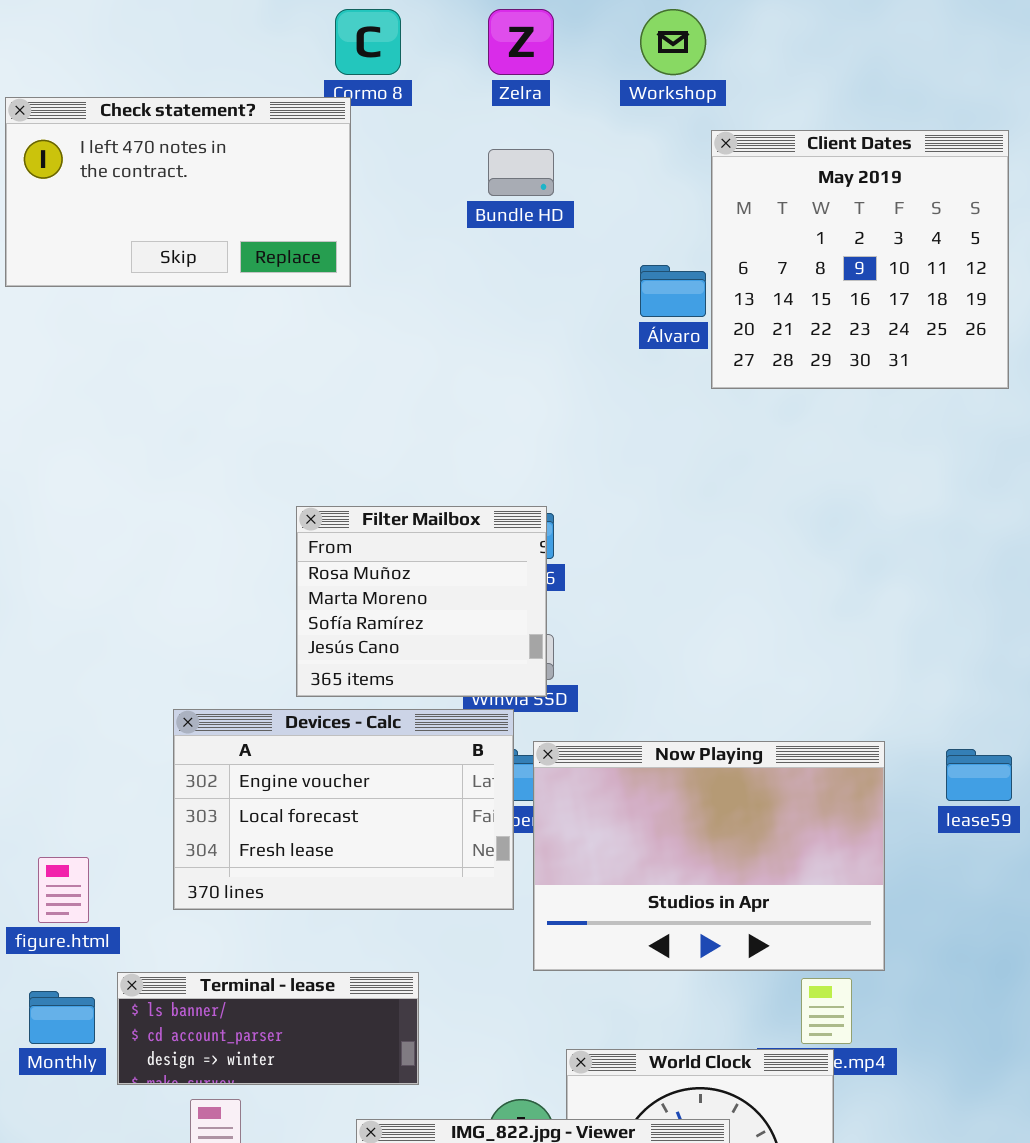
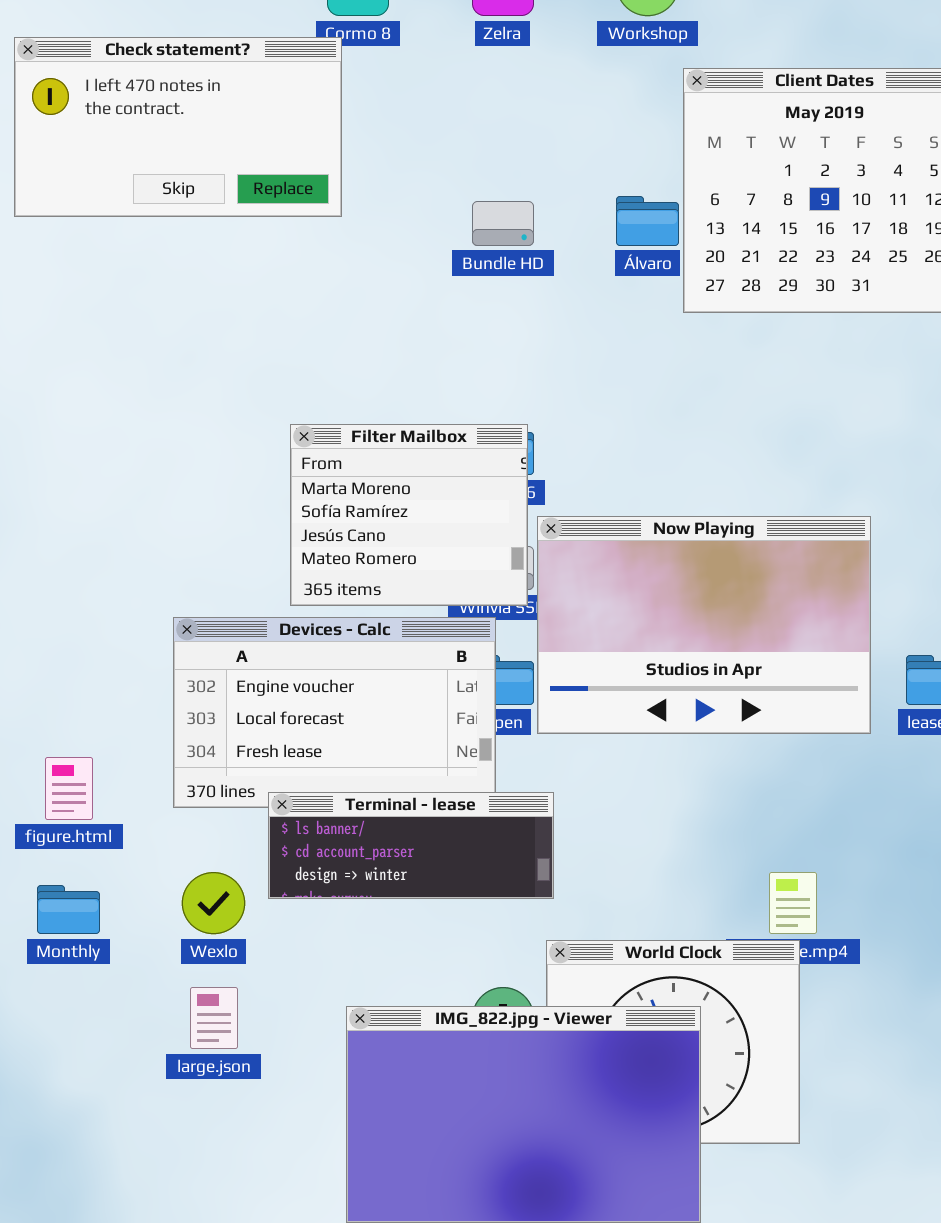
Bundle HD: [488,149,554,196] -> [472,201,534,246], moved
Filter Mailbox: [296,506,547,697] -> [290,424,528,606], scrolled down 1 row
Now Playing: [533,741,885,971] -> [537,516,871,734], moved
Terminal - lease: [117,972,419,1085] -> [268,792,554,899], moved

